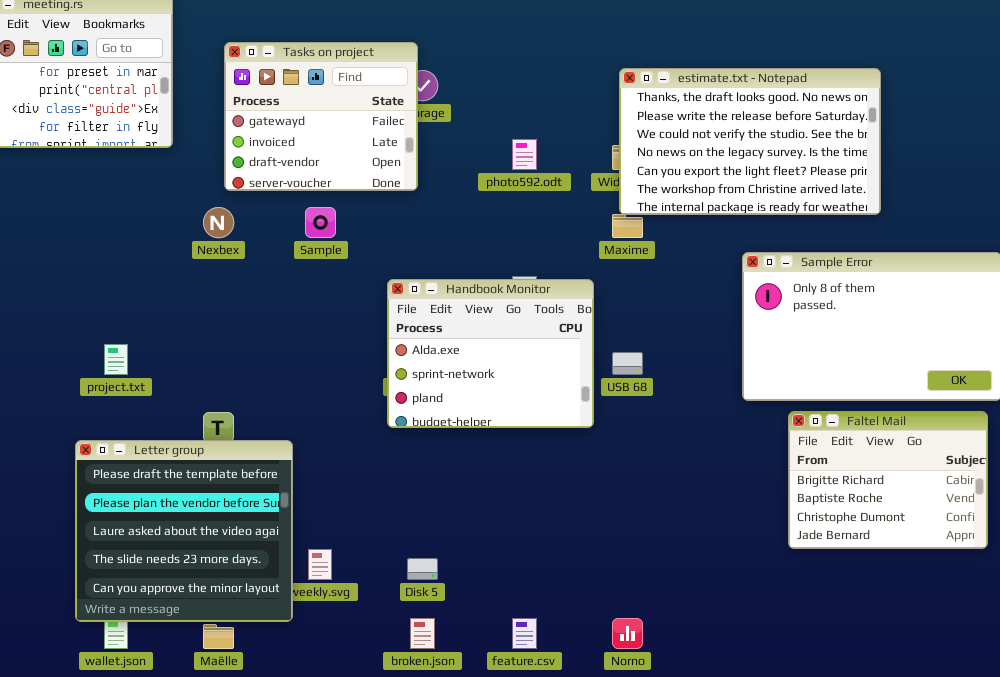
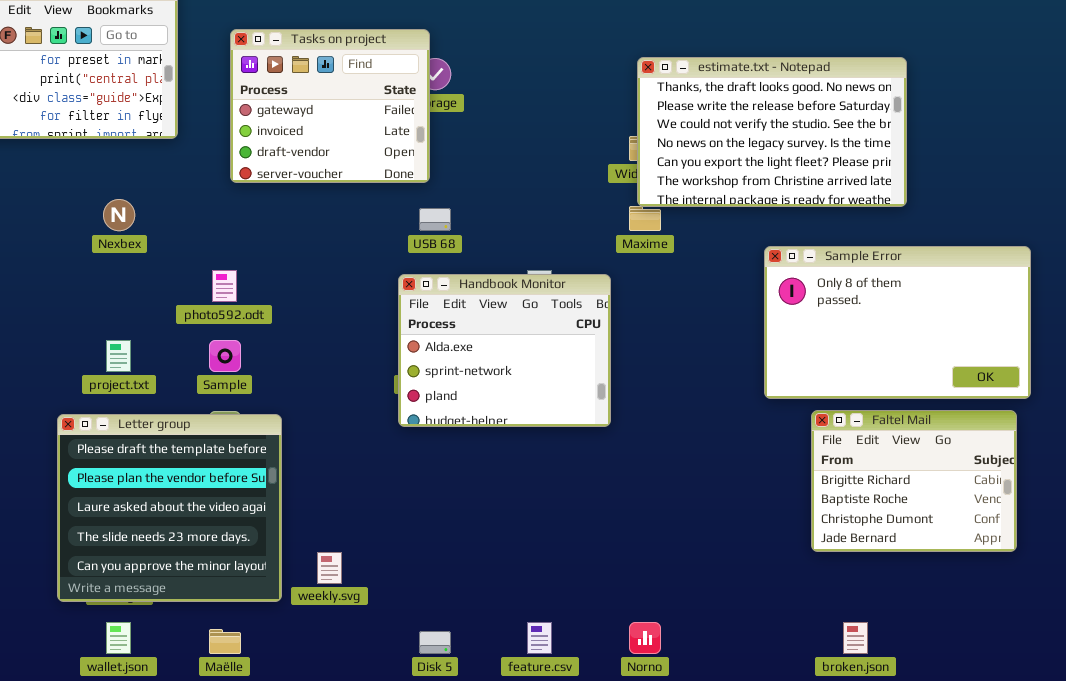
photo592.odt: [512,139,537,170] -> [212,270,237,302], moved
Nexbex: [203,207,234,238] -> [103,199,135,231], moved
Sample: [305,207,336,238] -> [209,340,241,372], moved
USB 68: [612,352,643,375] -> [419,208,451,231], moved
Letter group: [75,440,293,622] -> [57,414,282,602], moved
Disk 5: [407,558,438,580] -> [419,631,451,654], moved
broken.json: [410,618,435,649] -> [843,622,868,654], moved

